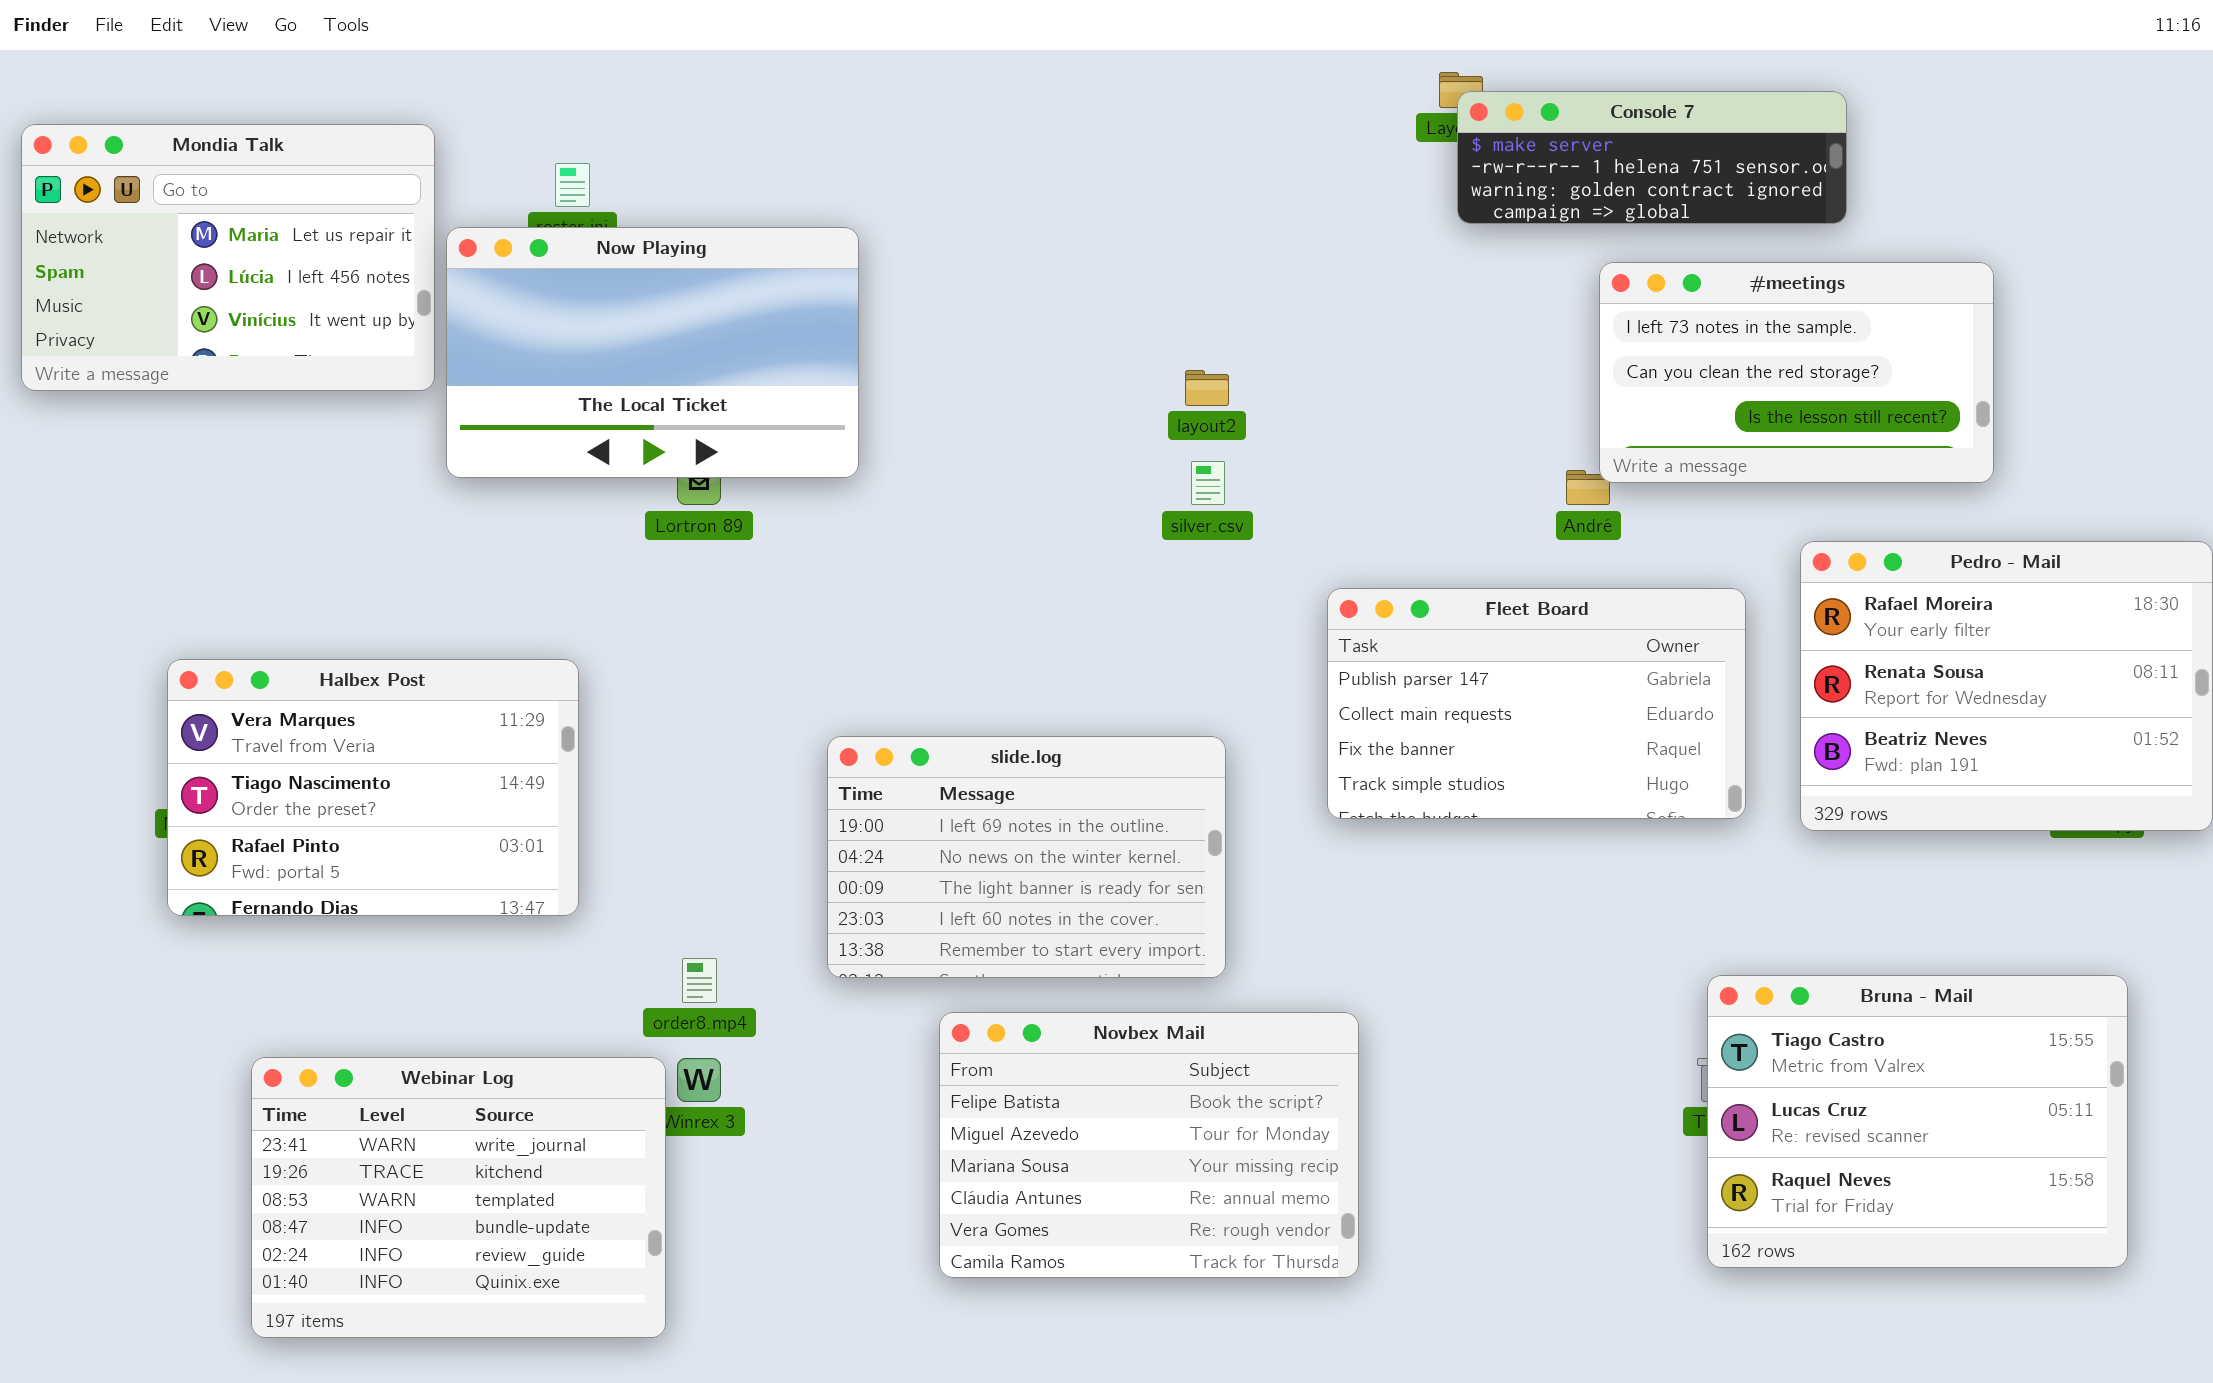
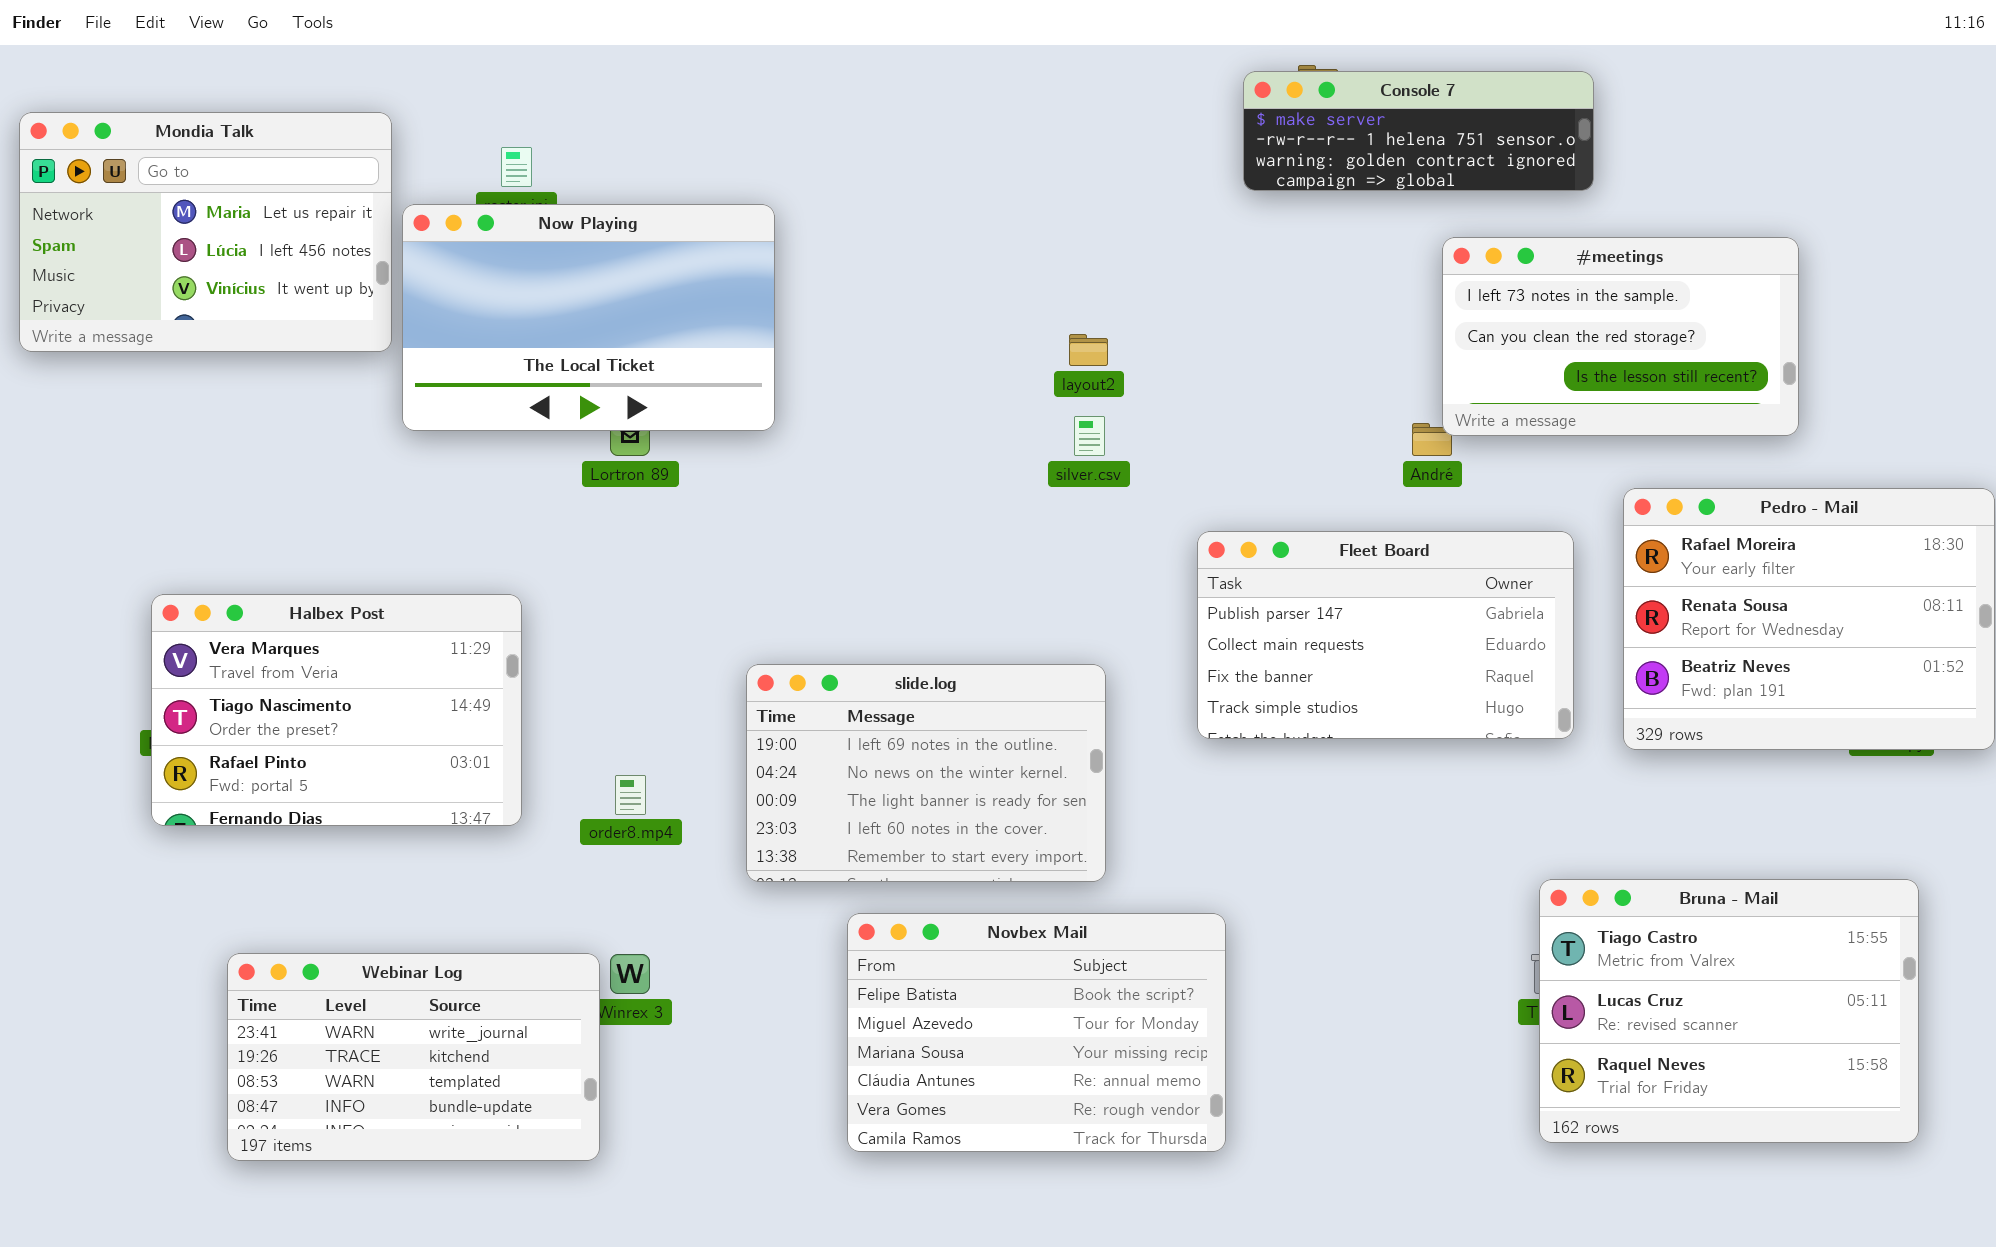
Console 7: [1457,91,1847,224] -> [1243,71,1594,191], moved
order8.mp4: [682,958,717,1003] -> [615,775,646,815], moved
Webinar Log: [251,1057,666,1338] -> [227,953,600,1161], resized

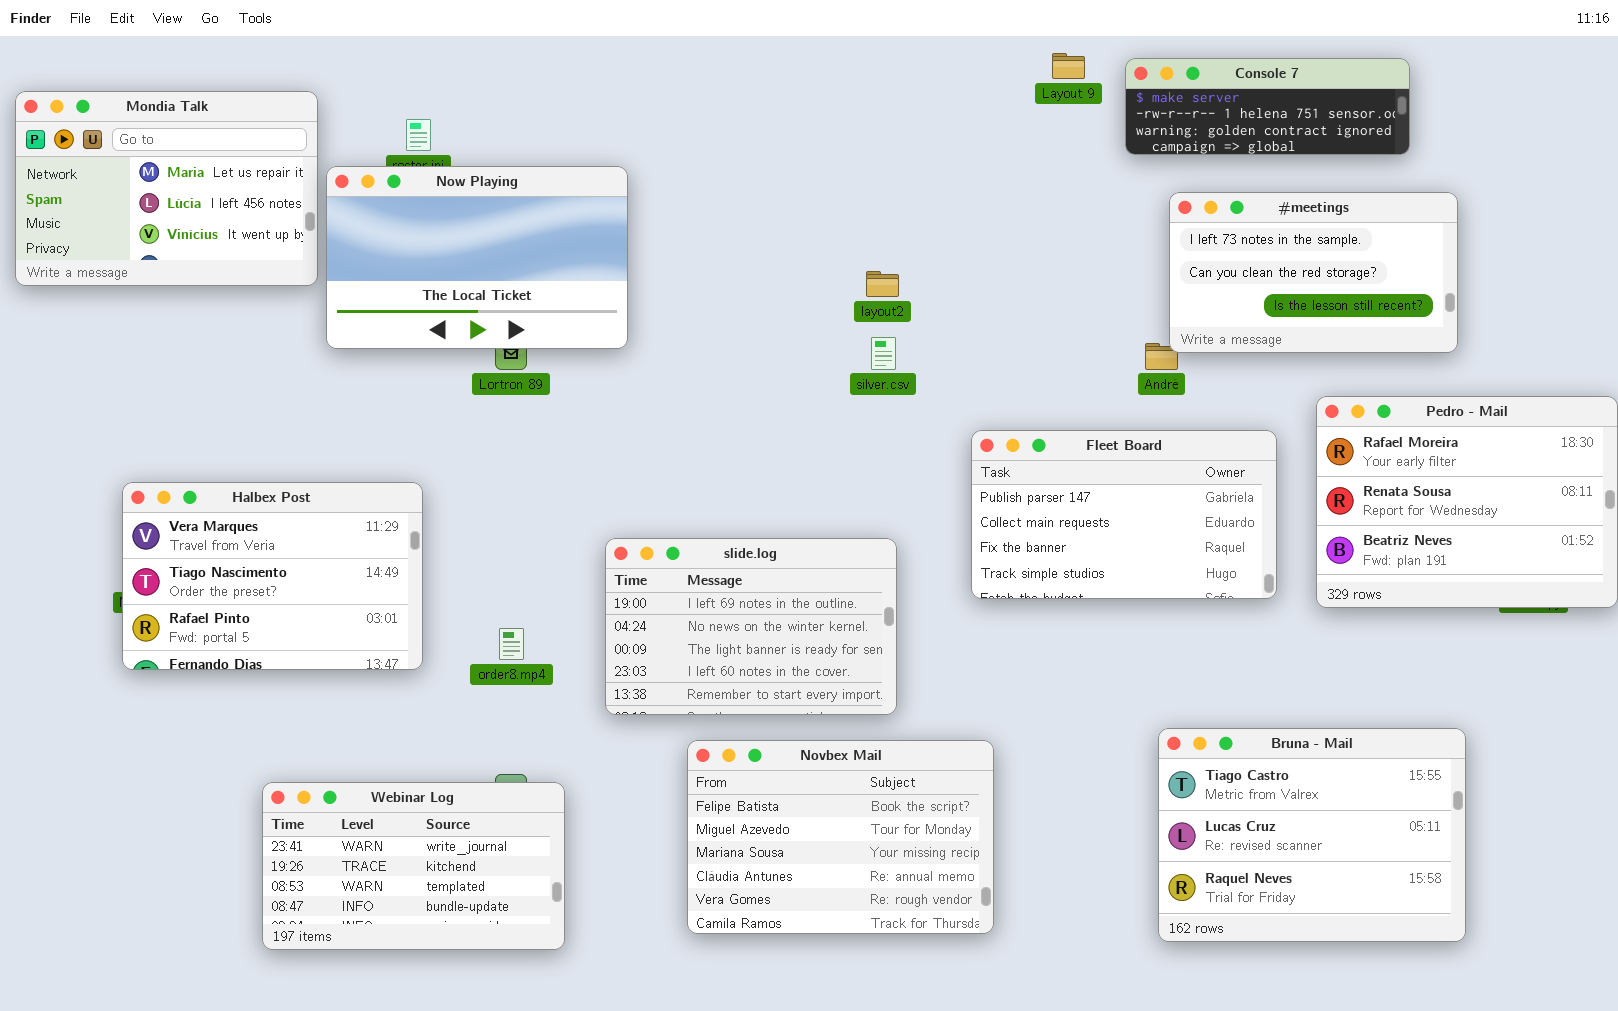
Console 7: [1243,71,1594,191] -> [1125,58,1410,155], moved
Bruna - Mail: [1539,879,1919,1143] -> [1158,728,1466,942], moved
Webinar Log: [227,953,600,1161] -> [262,782,565,950], moved

